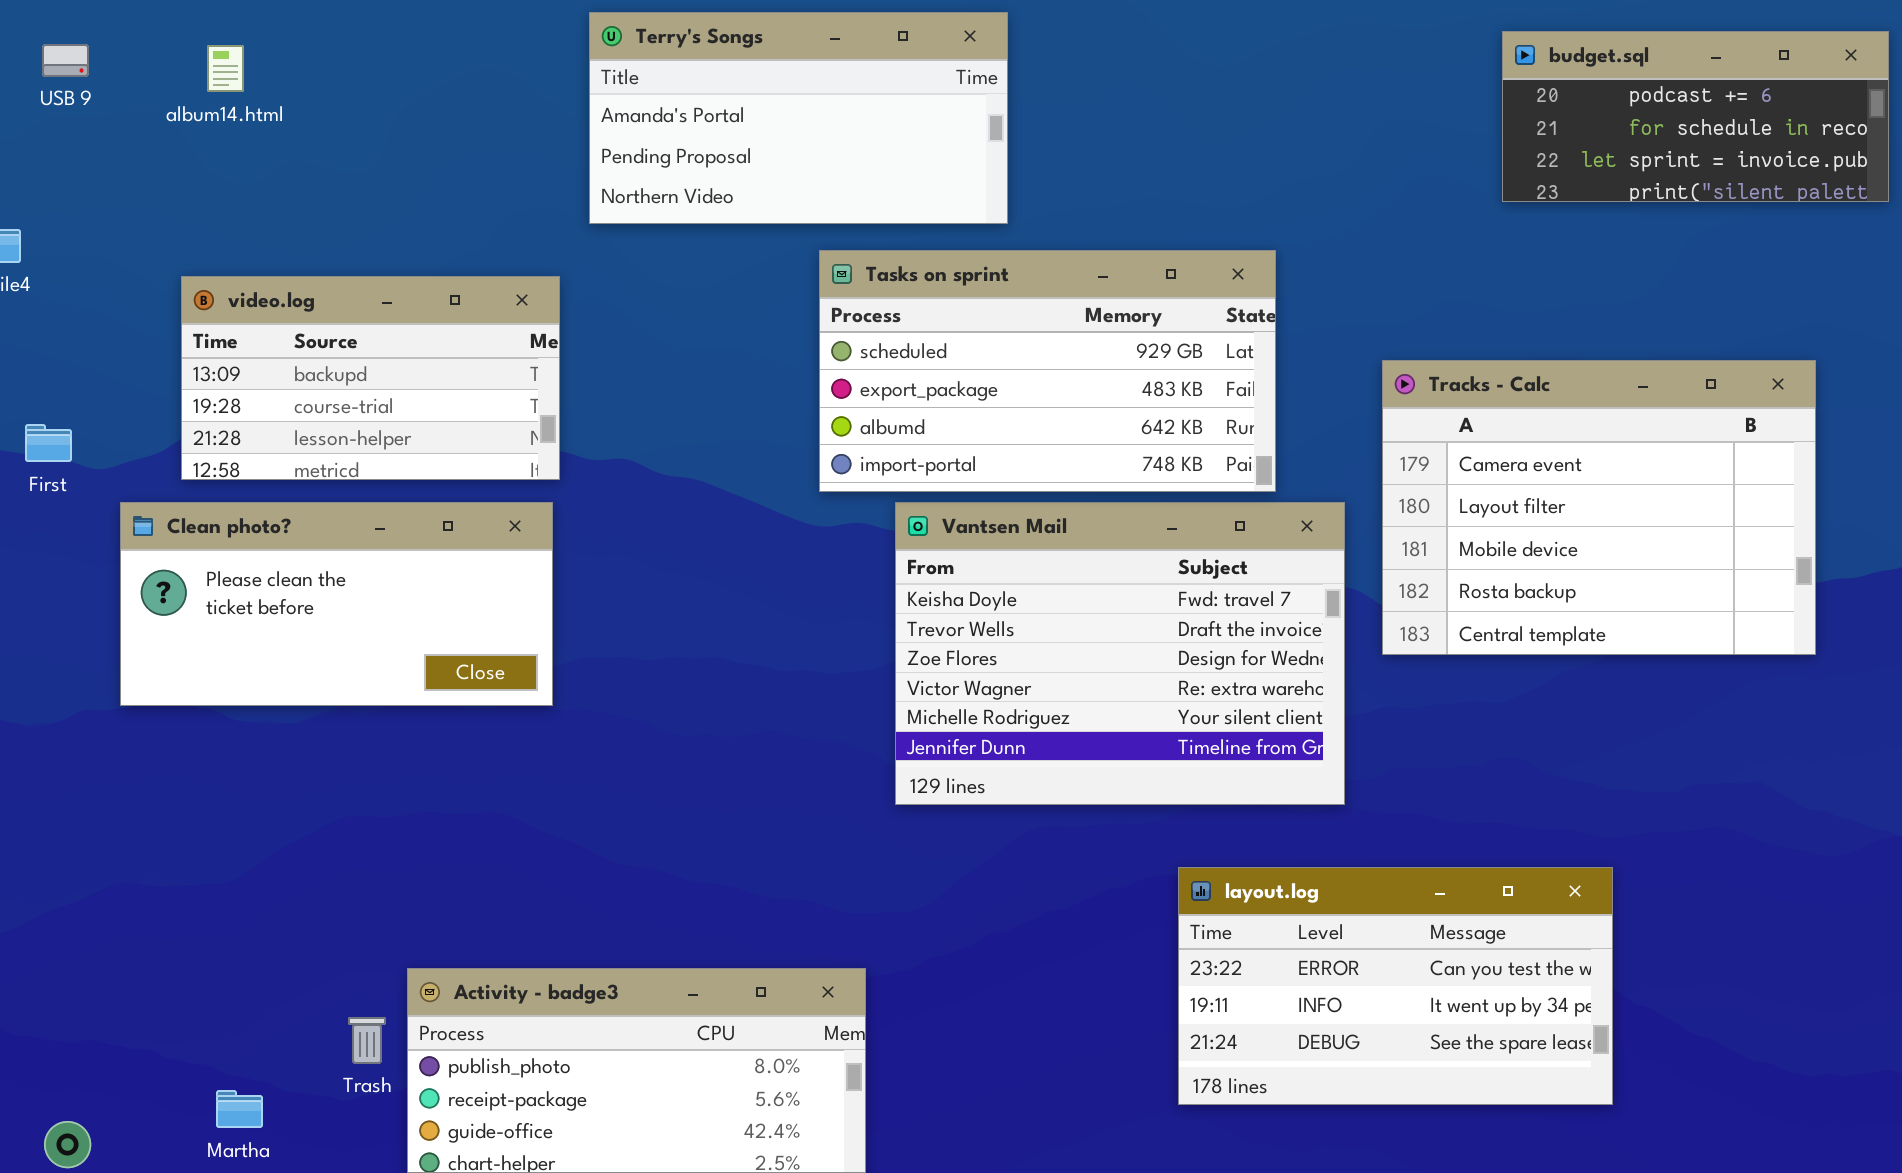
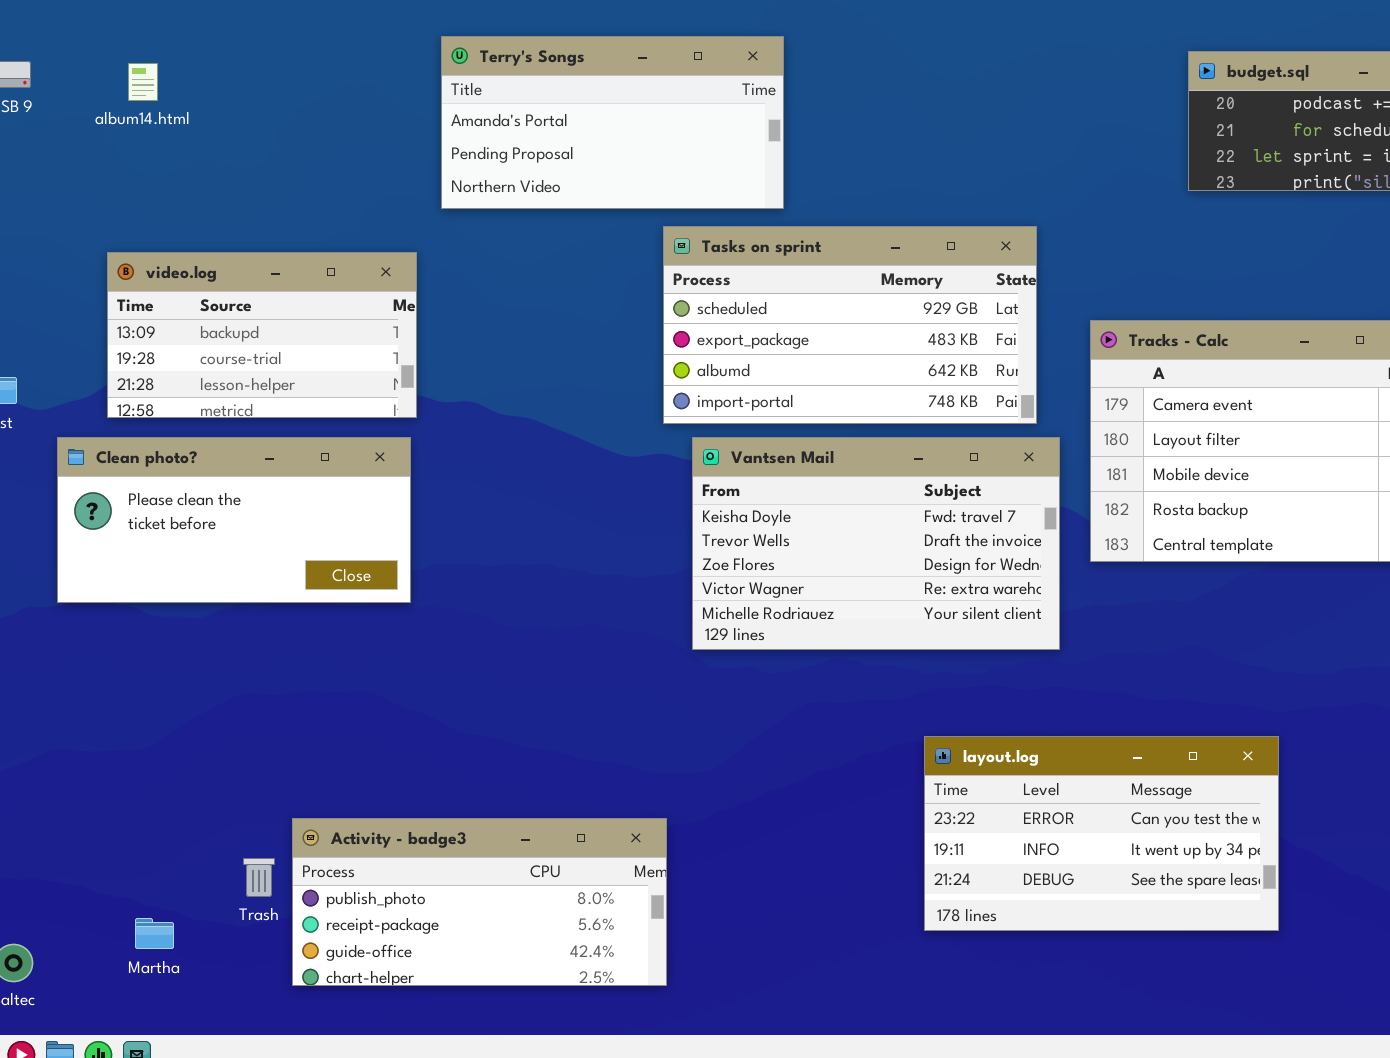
Tasks on sprint: [819,250,1276,492] -> [663,226,1037,424], moved
Vantsen Mail: [895,502,1345,805] -> [692,437,1060,650], resized

